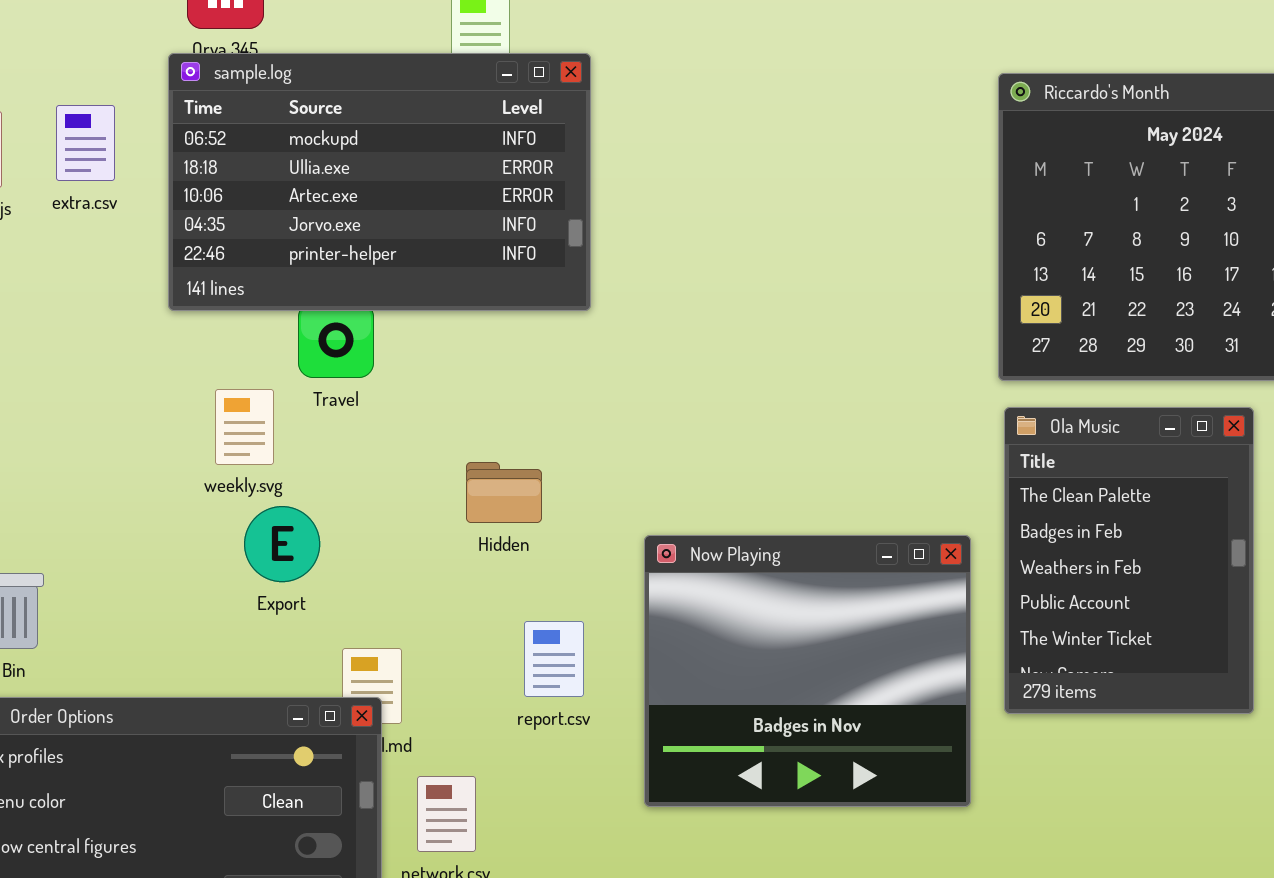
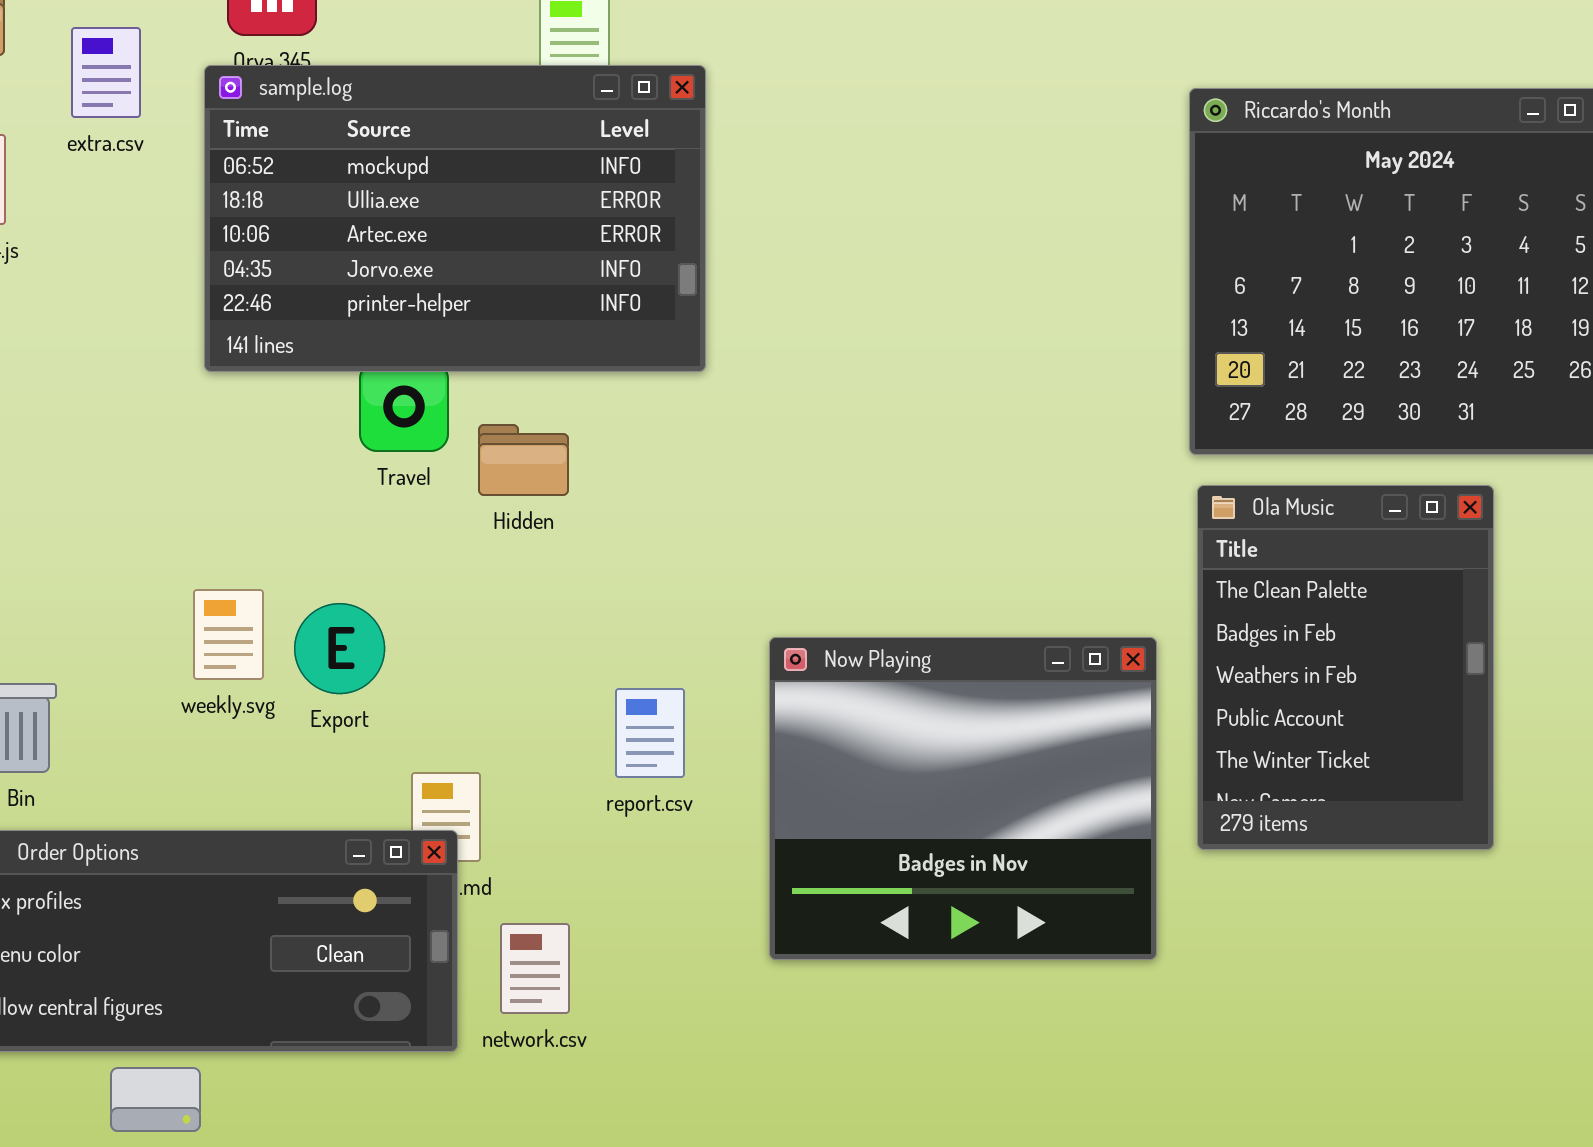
extra.csv: [56,105,115,181] -> [71,27,141,118], moved
weekly.svg: [215,389,274,465] -> [193,589,264,680], moved
Hidden: [466,462,542,523] -> [478,424,569,496], moved
report.csv: [524,621,584,697] -> [615,688,685,778], moved

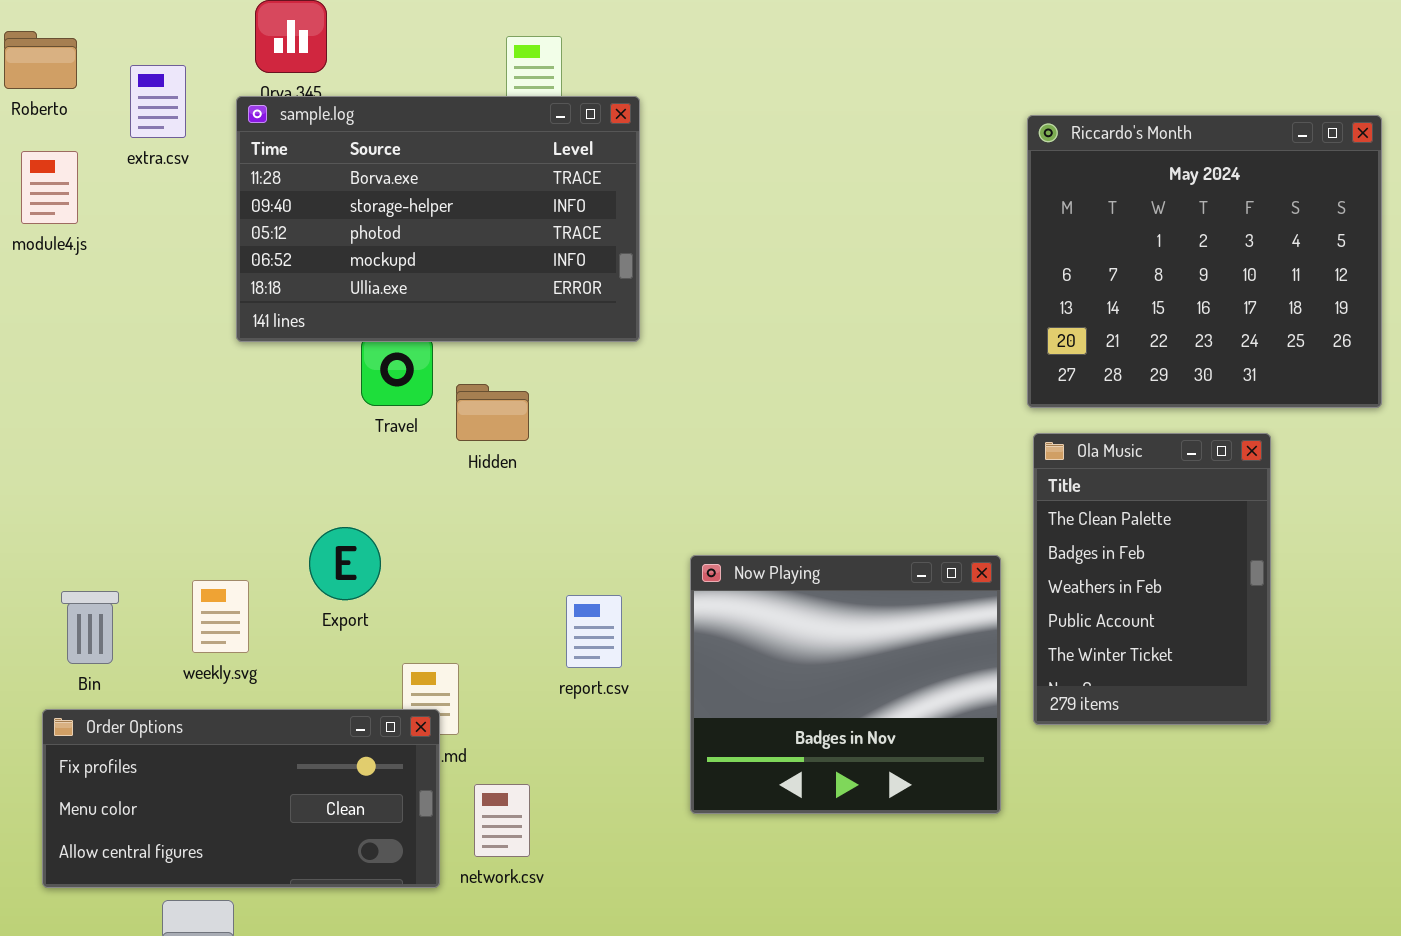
sample.log: [204,65,706,372] -> [236,96,640,342], scrolled up 3 rows
weekly.svg: [193,589,264,680] -> [192,580,249,653], moved

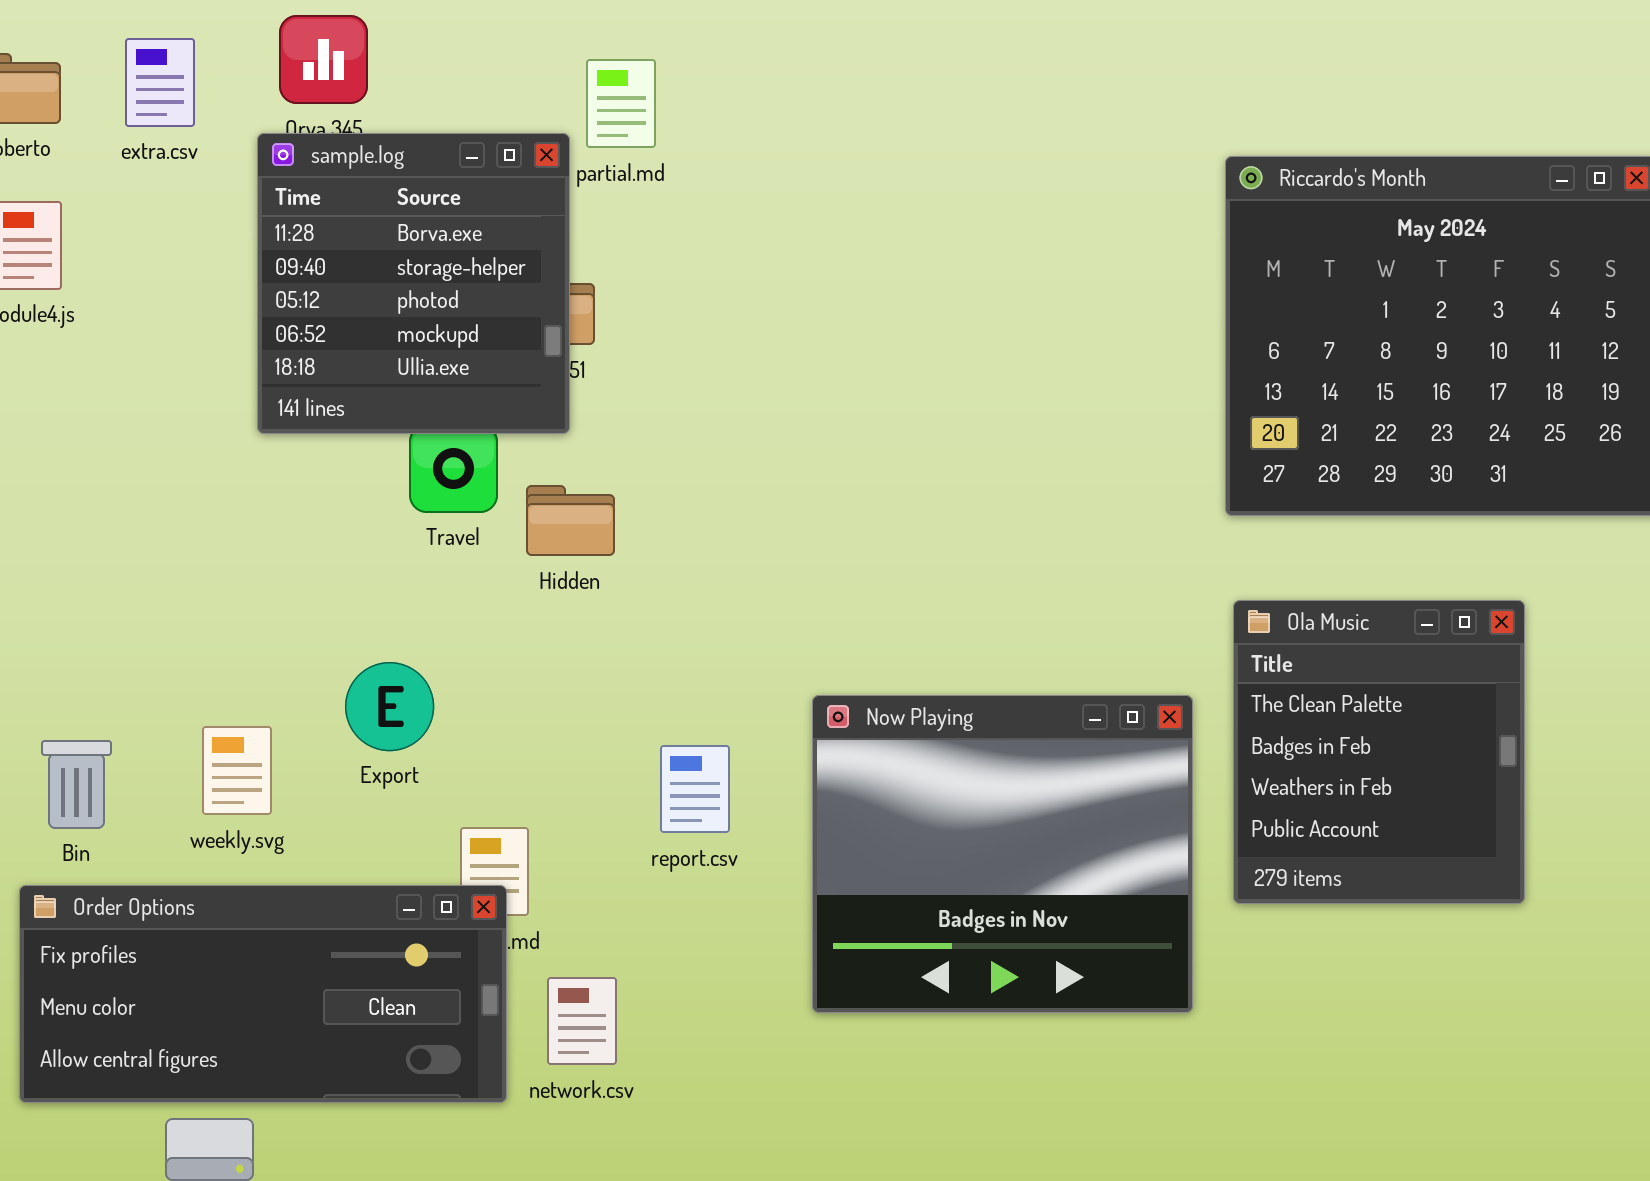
extra.csv: [130,65,186,138] -> [125,38,195,127], moved
sample.log: [236,96,640,342] -> [257,133,570,434], resized
Ola Music: [1033,433,1271,725] -> [1233,600,1525,904], resized

